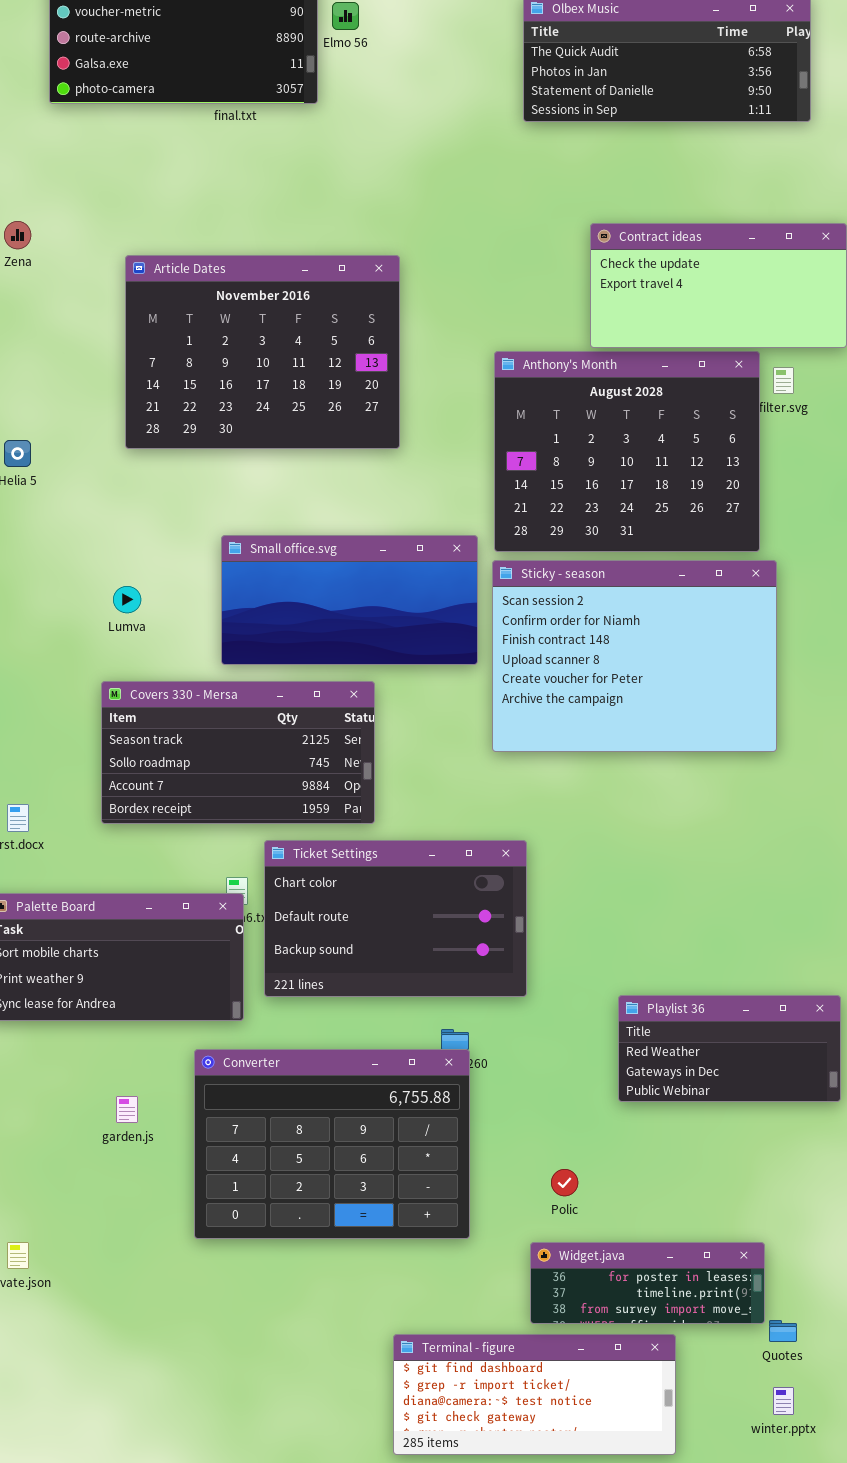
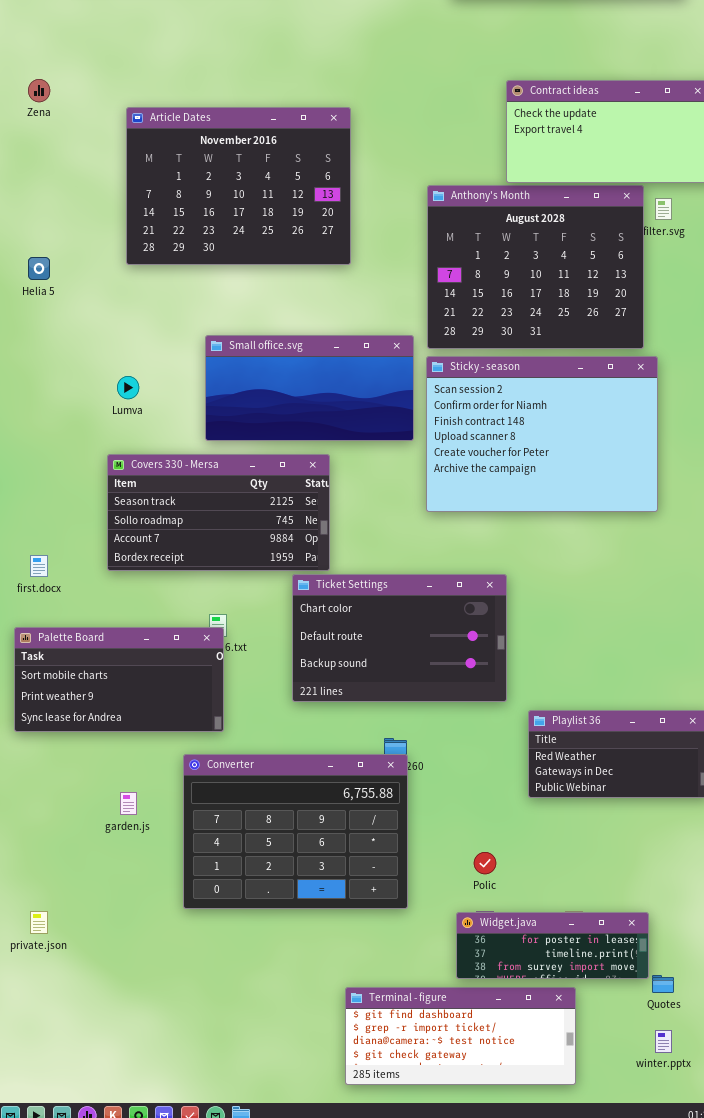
Ticket Settings: [264,840,527,997] -> [292,574,507,702], moved

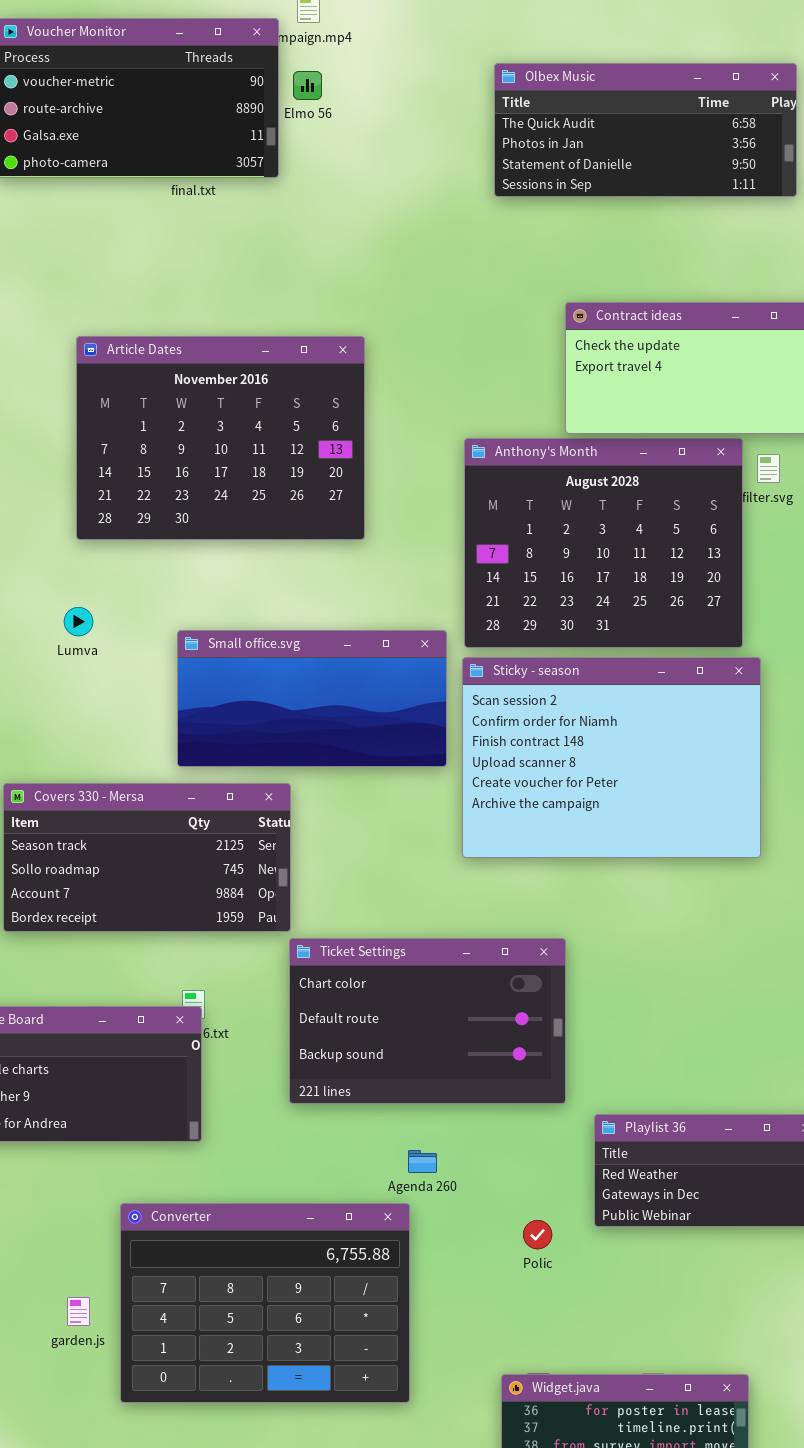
Lumva: [117,376,139,399] -> [64,607,93,636], moved
Covers 330 - Mersa: [107,454,330,571] -> [3,783,291,932], moved
Converter: [183,754,408,909] -> [120,1203,410,1403], moved
garden.js: [120,792,137,815] -> [67,1297,90,1326], moved
Polic: [474,852,496,874] -> [523,1220,552,1249], moved

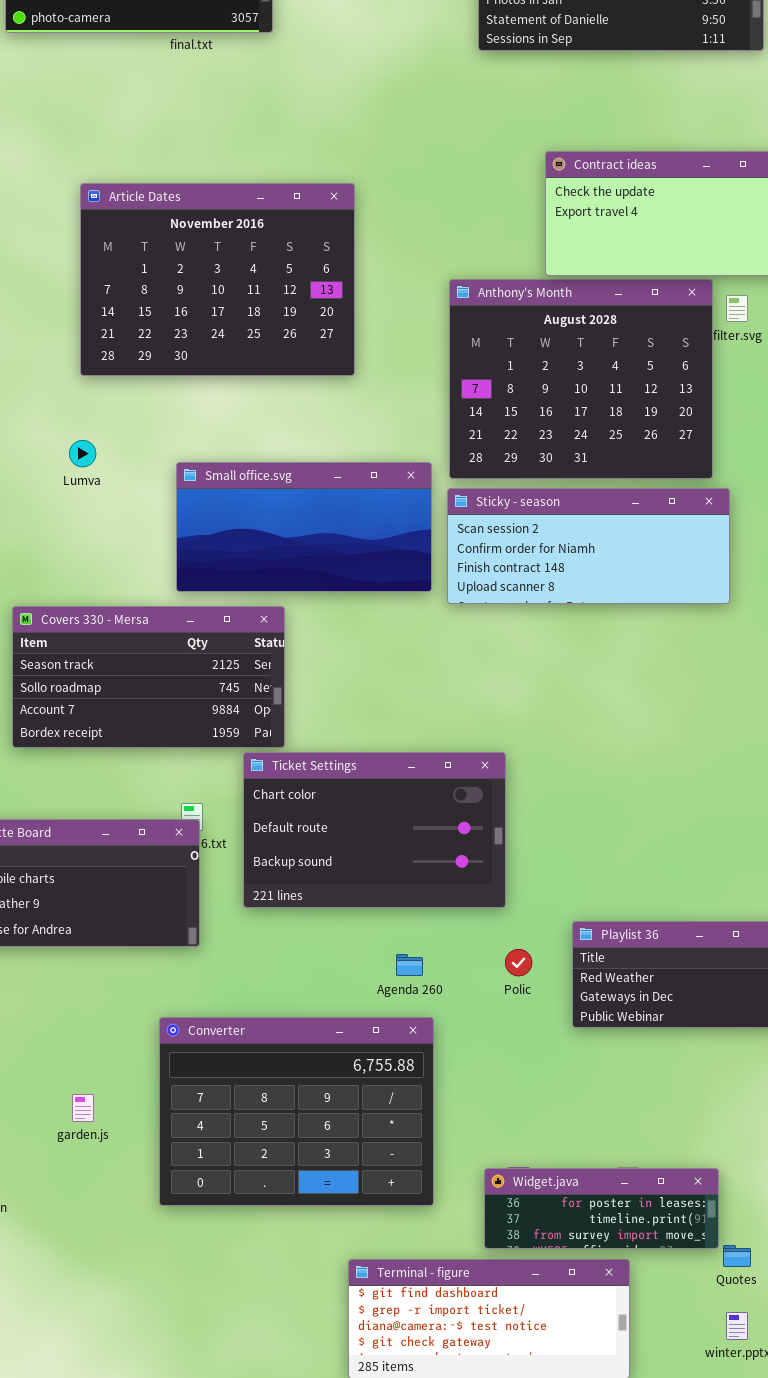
Sticky - season: [462,657,761,858] -> [447,488,730,604], resized
Ticket Settings: [289,938,566,1104] -> [243,752,506,908], moved
Converter: [120,1203,410,1403] -> [159,1017,434,1206], moved
Polic: [523,1220,552,1249] -> [505,949,532,976], moved

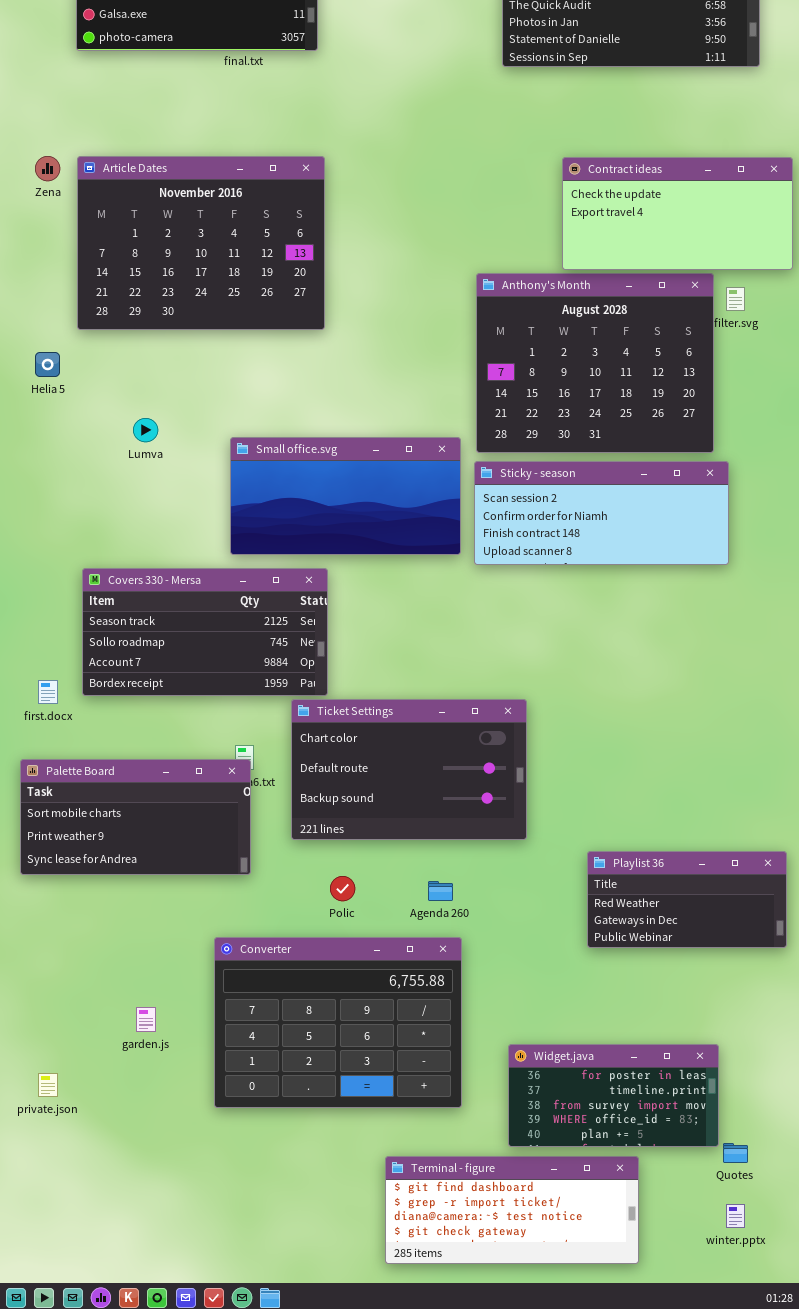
Article Dates: [80,183,355,376] -> [77,156,325,330], moved
Polic: [505,949,532,976] -> [330,876,355,901], moved
Widget.java: [484,1168,719,1249] -> [508,1044,719,1147], resized

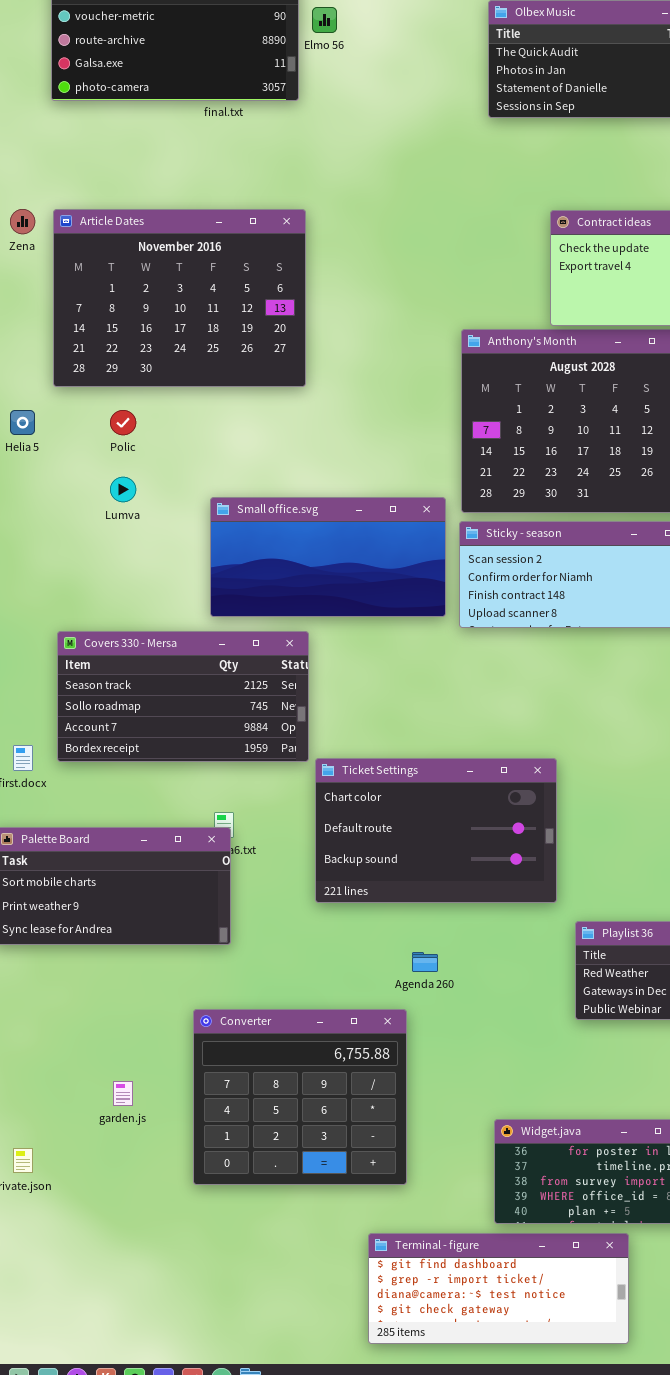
Ticket Settings: [291,699,527,840] -> [315,758,557,903], moved
Polic: [330,876,355,901] -> [110,410,136,435], moved
Converter: [214,937,462,1108] -> [193,1009,407,1185], resized

